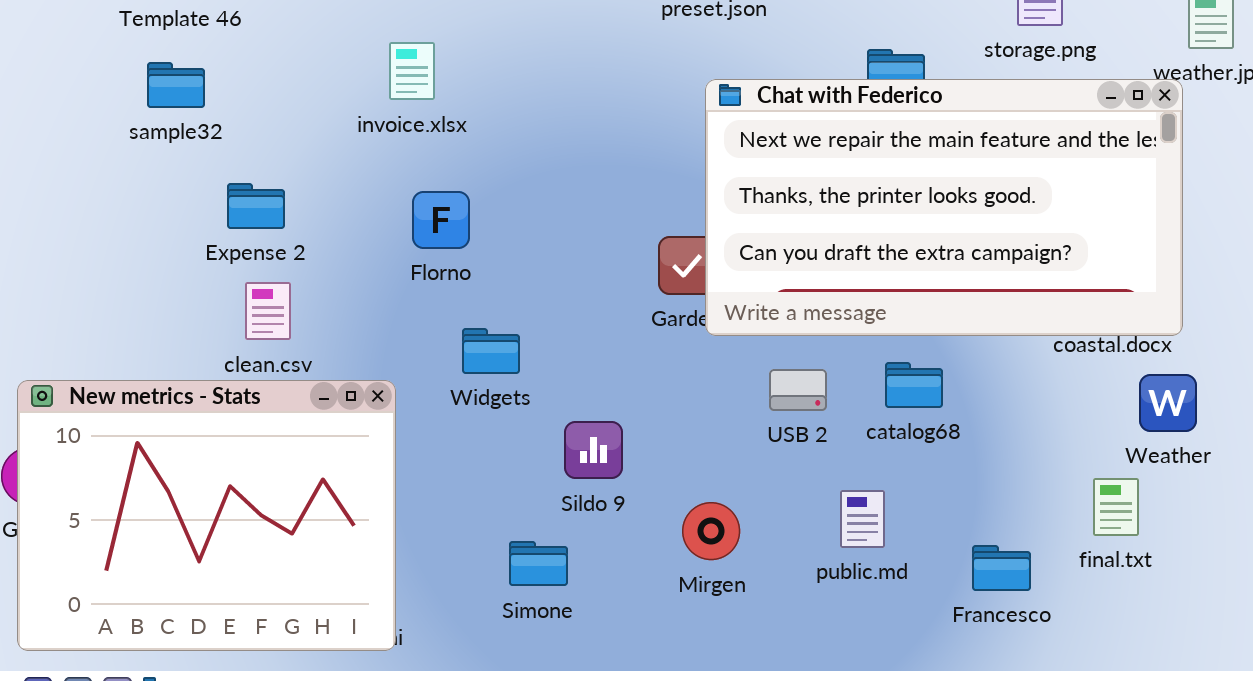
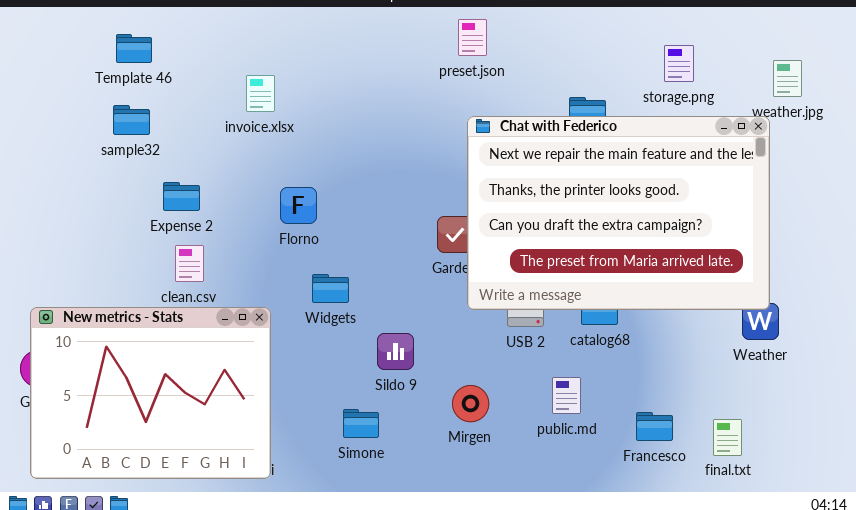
invoice.xlsx: [389,42,435,100] -> [246,75,275,112], moved
Chat with Federico: [705,79,1183,336] -> [467,116,770,310], resized
final.txt: [1093,478,1139,536] -> [713,419,742,456], moved

